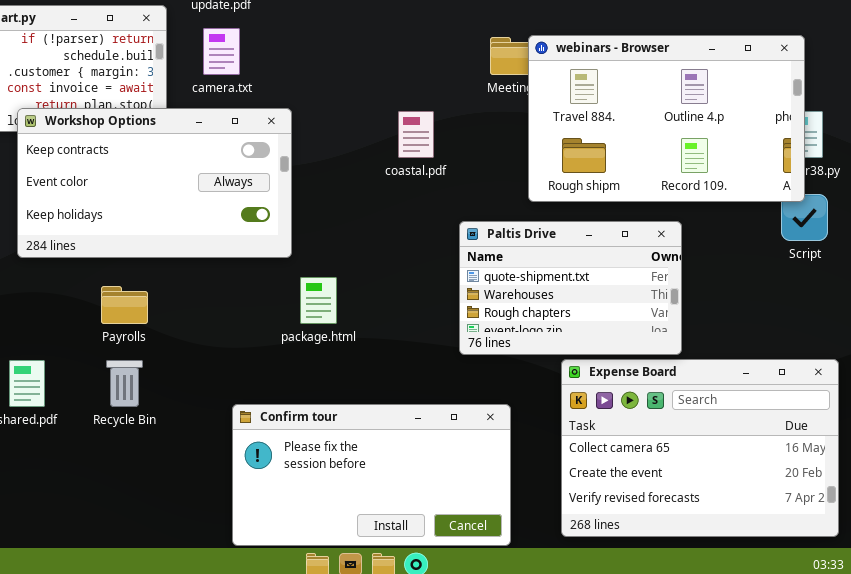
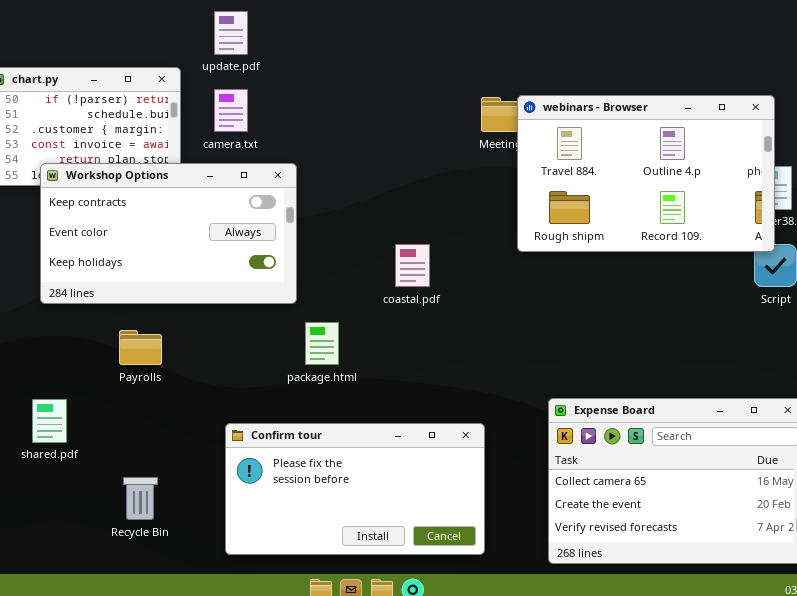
coastal.pdf: [398,111,434,158] -> [395,244,430,287], moved
Paltis Drive: [459,221,682,355] -> none, closed
Recycle Bin: [106,360,143,407] -> [123,477,158,520], moved
Confirm tour: [232,404,511,546] -> [225,423,485,555], moved

